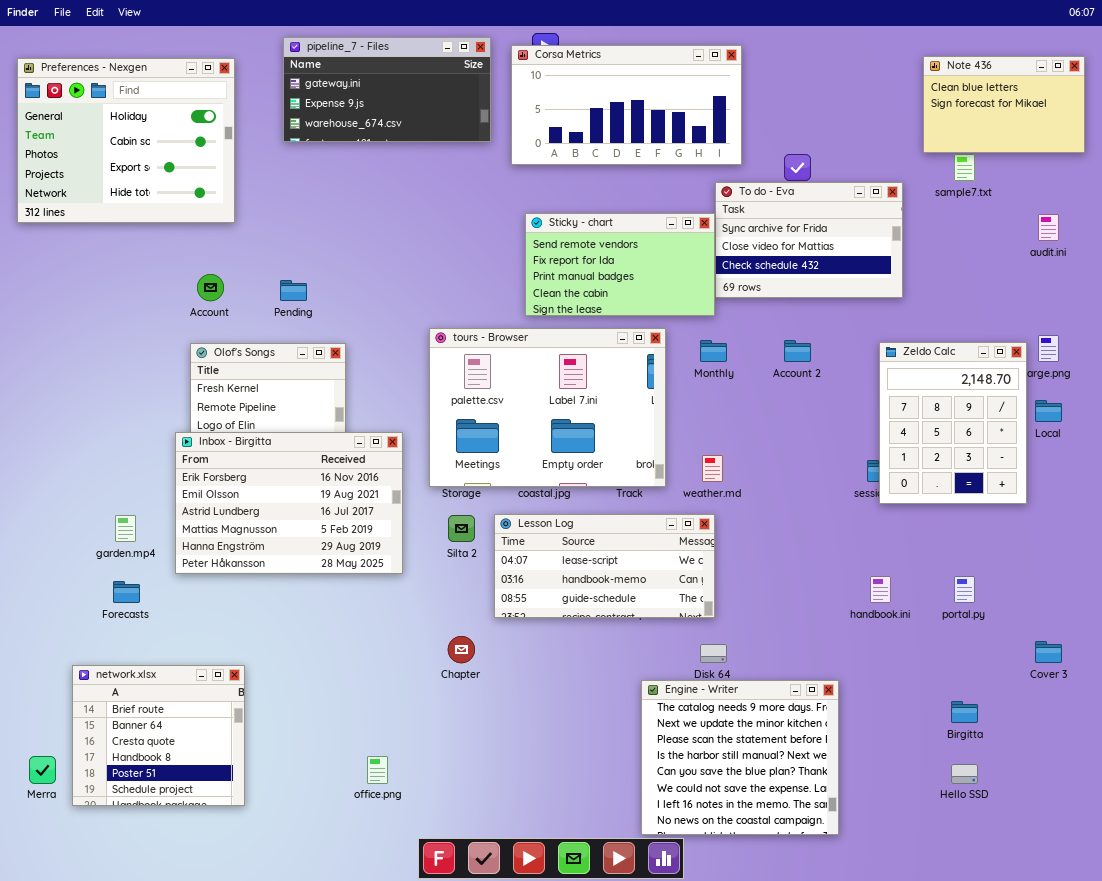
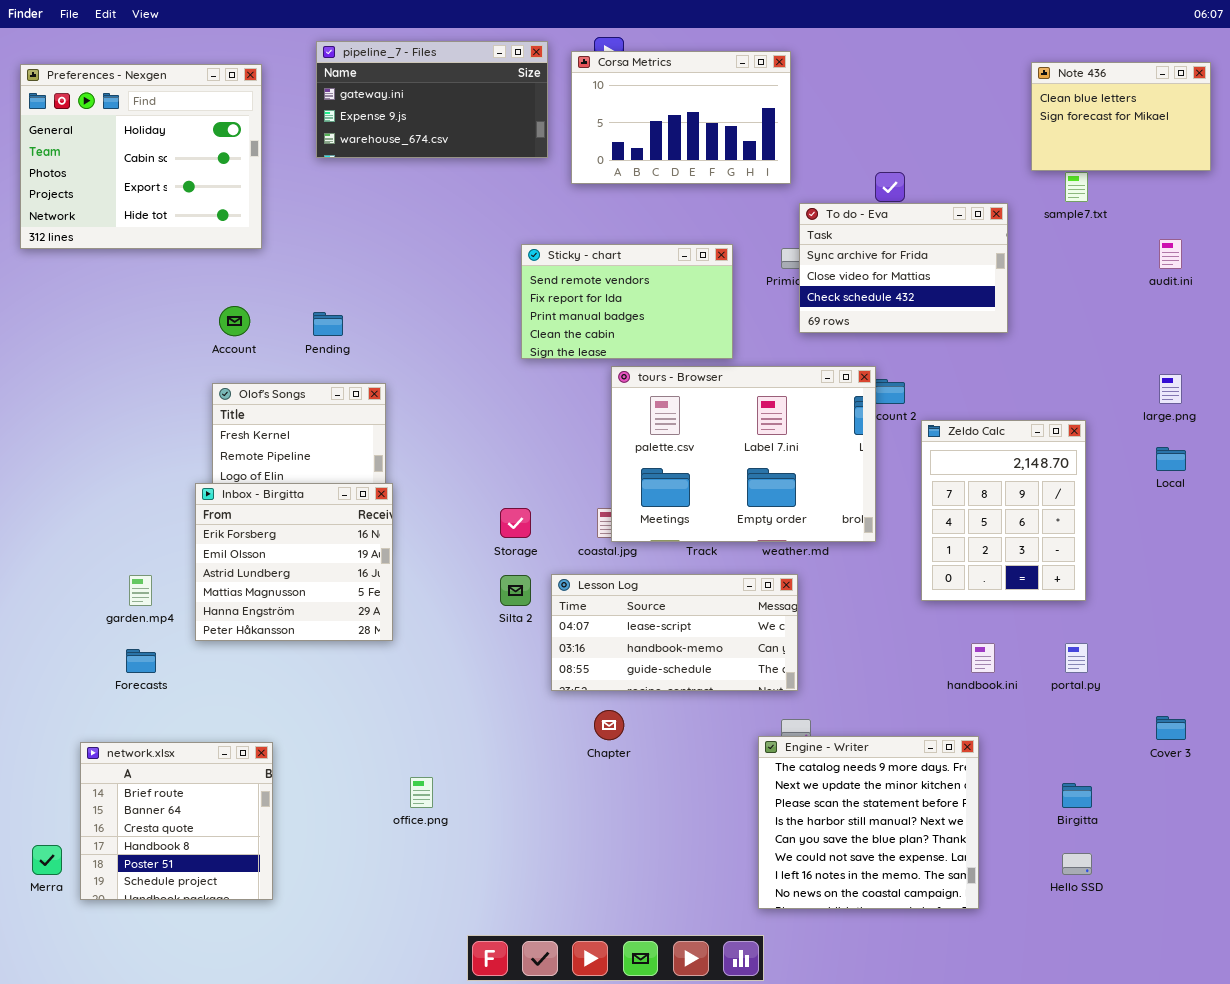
Corsa Metrics: [511,45,742,165] -> [571,51,791,184], resized
Sticky - chart: [525,213,715,316] -> [521,244,733,359], moved
tours - Browser: [429,328,666,487] -> [611,366,876,542], moved
Zeldo Calc: [879,342,1027,504] -> [921,420,1086,601], moved
Inbox - Birgitta: [175,432,403,574] -> [195,483,393,641], resized
Chapter: [448,636,475,663] -> [594,710,624,740], moved
Engine - Writer: [641,680,839,835] -> [758,736,979,909], moved
office.png: [367,756,388,784] -> [410,777,433,808], moved

